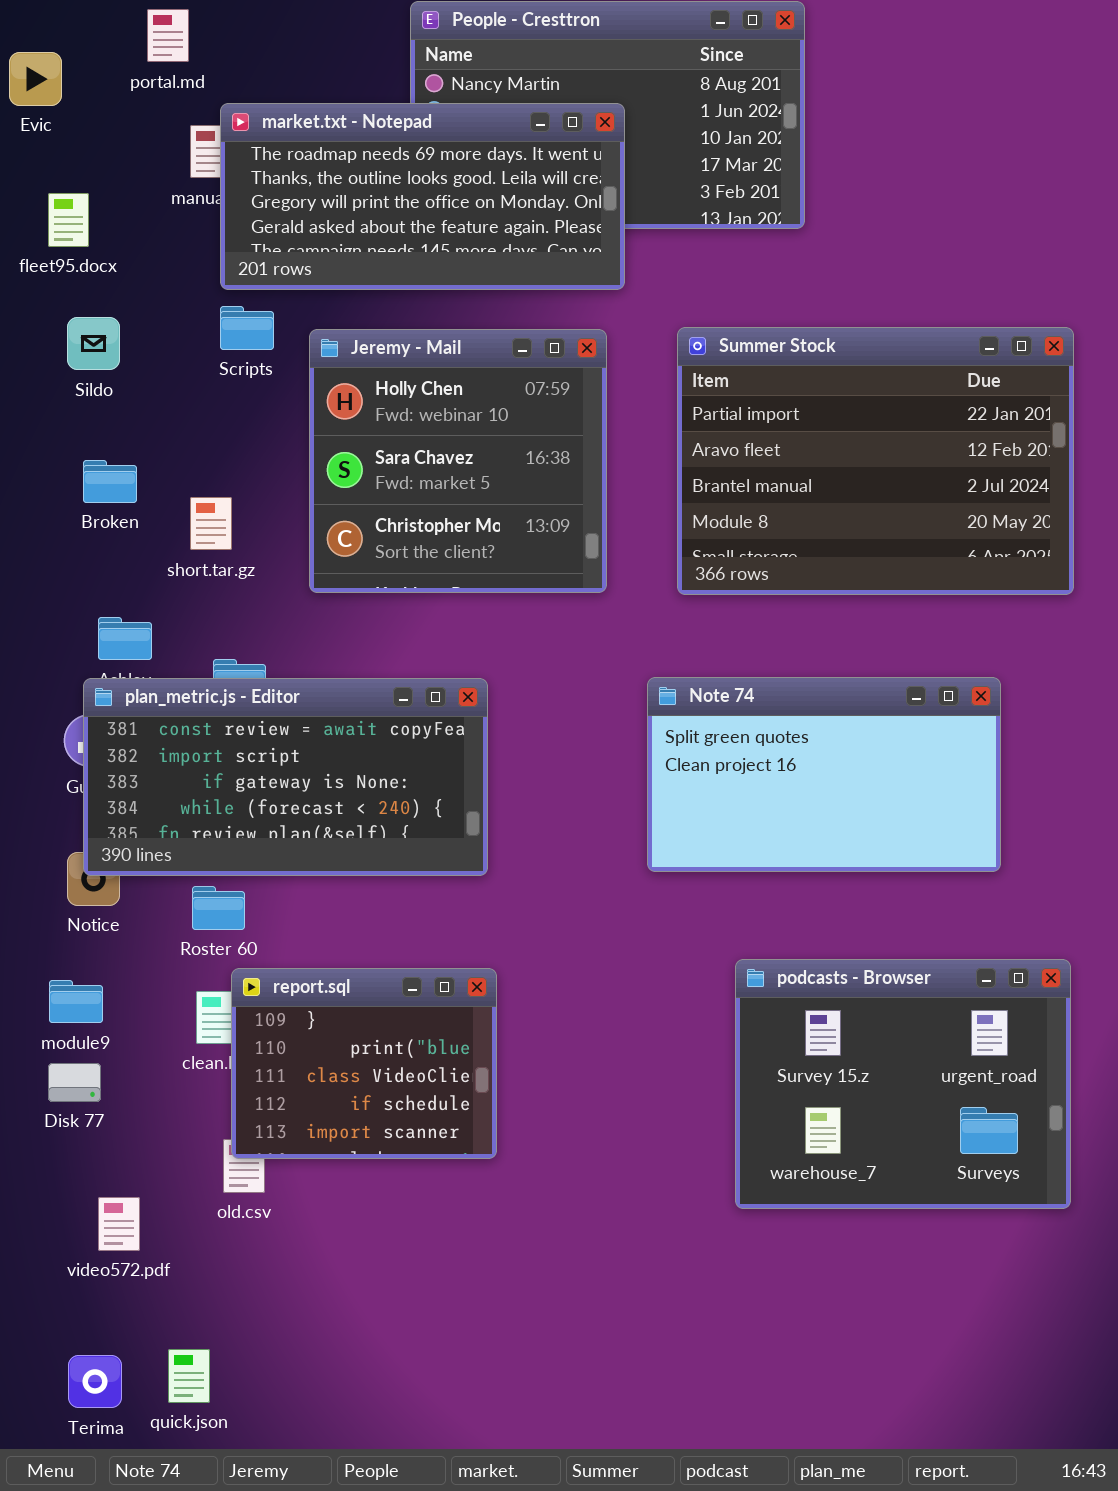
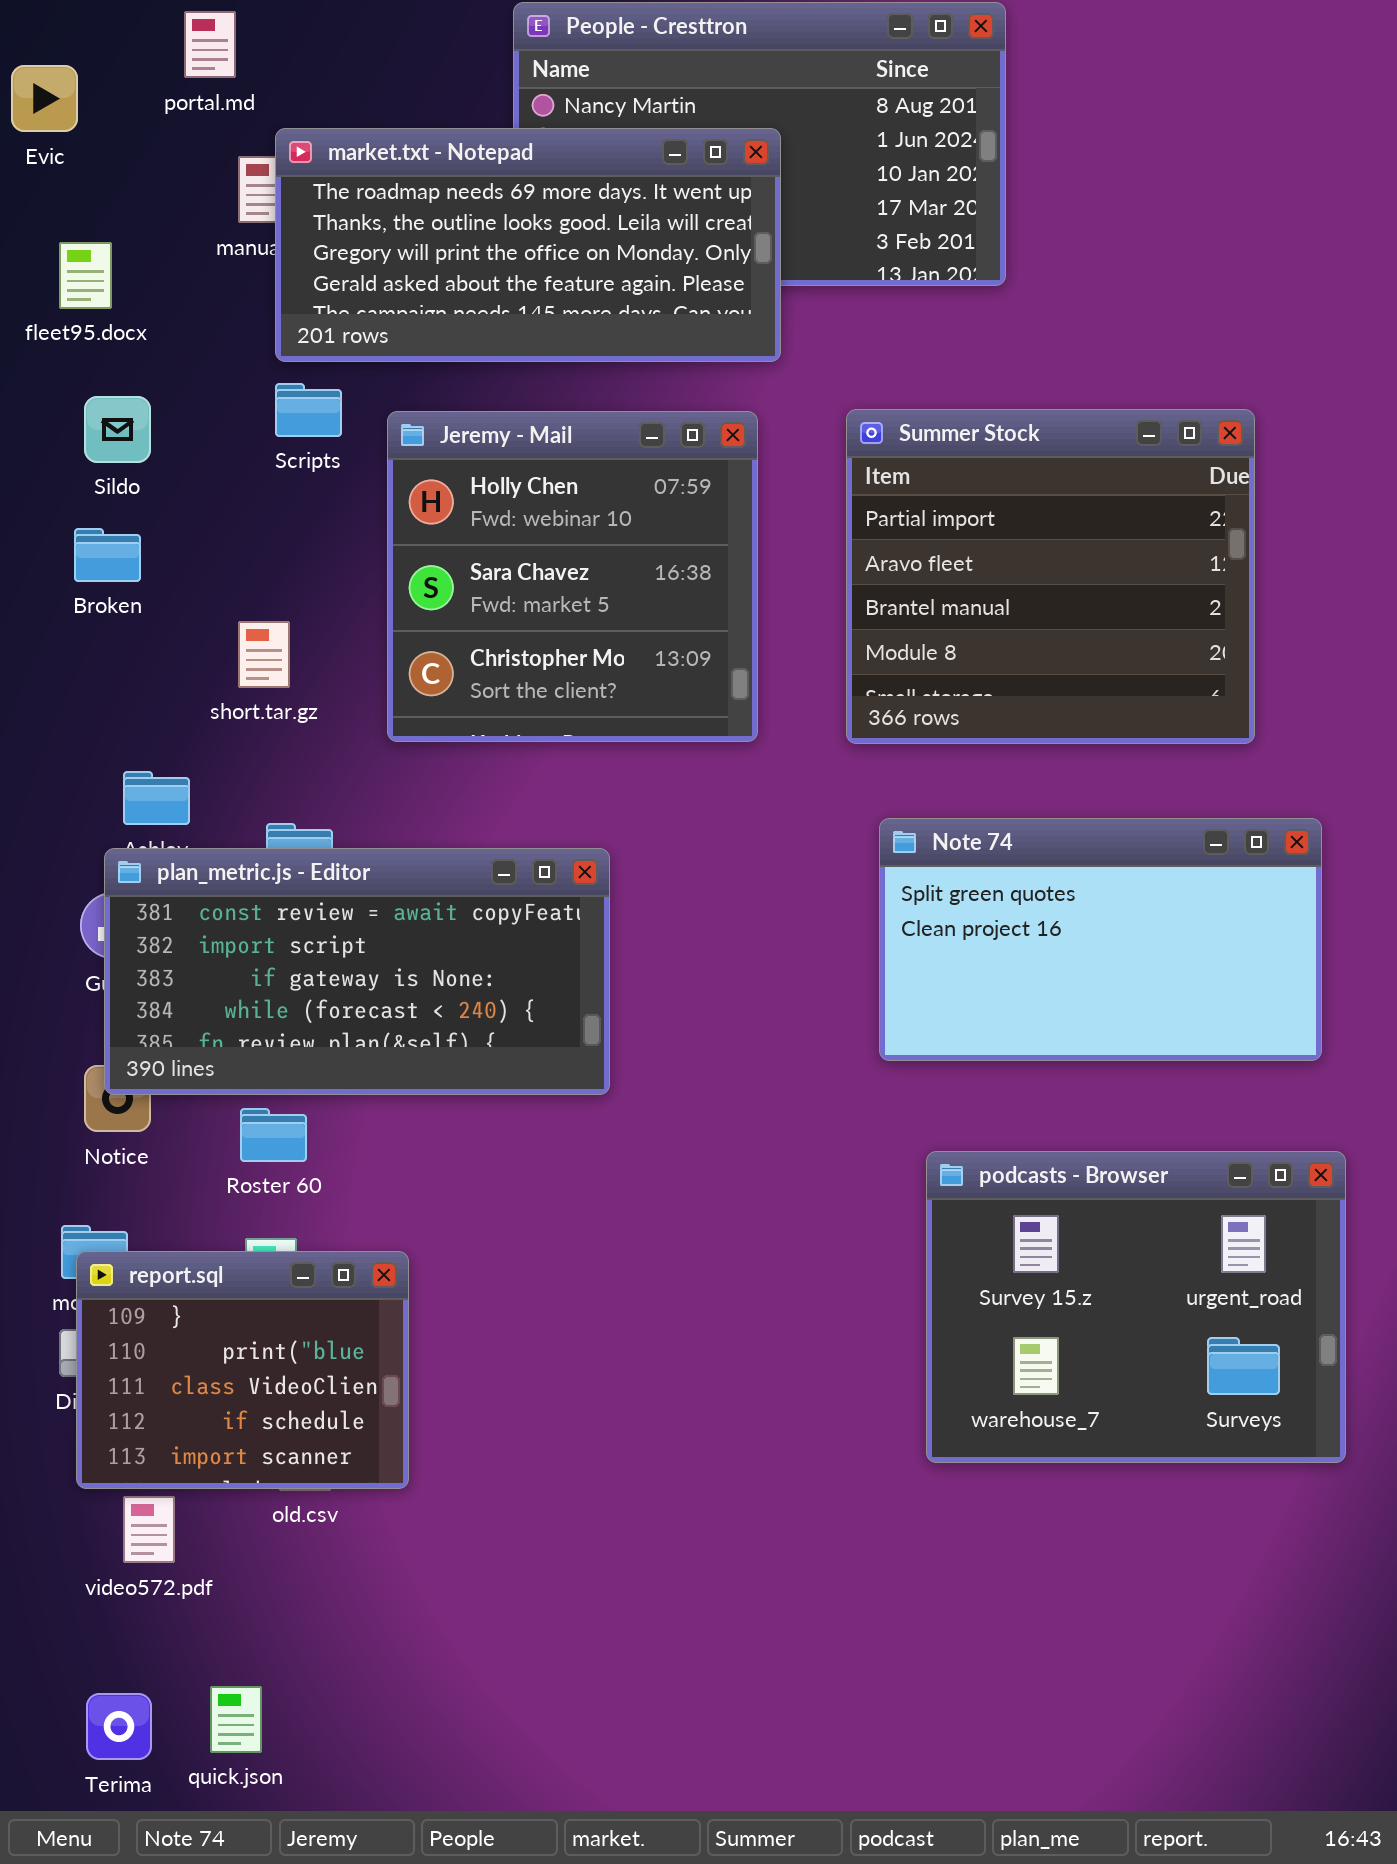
Summer Stock: [677,327,1074,595] -> [846,409,1255,744], resized
Broken: [83,460,137,503] -> [74,528,141,582], moved
Note 74: [647,677,1001,872] -> [879,818,1322,1061], moved
podcasts - Browser: [735,959,1071,1209] -> [926,1151,1346,1463], moved
report.sql: [231,968,497,1159] -> [76,1251,409,1489], moved

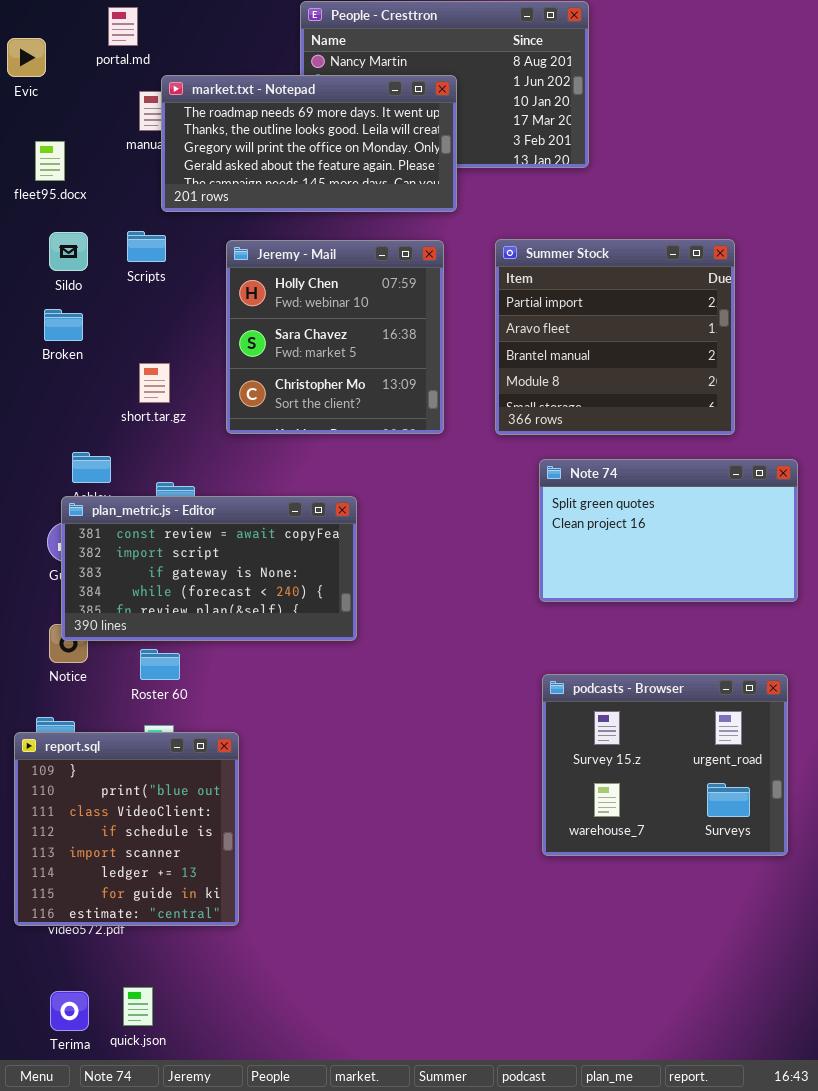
Scripts: [275,383,342,437] -> [127,231,166,262], moved
Note 74: [879,818,1322,1061] -> [539,459,798,602], moved
report.sql: [76,1251,409,1489] -> [14,732,239,926], resized

